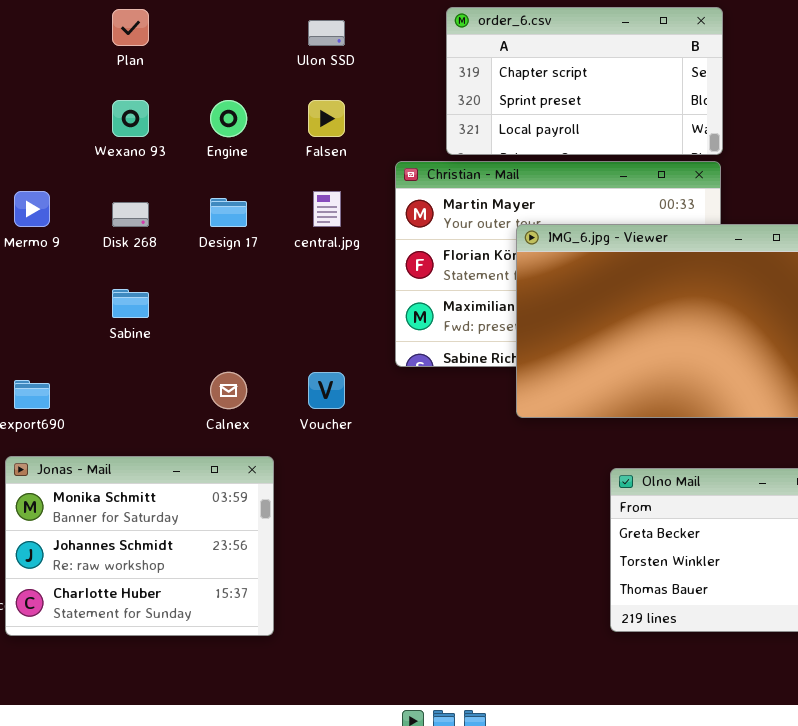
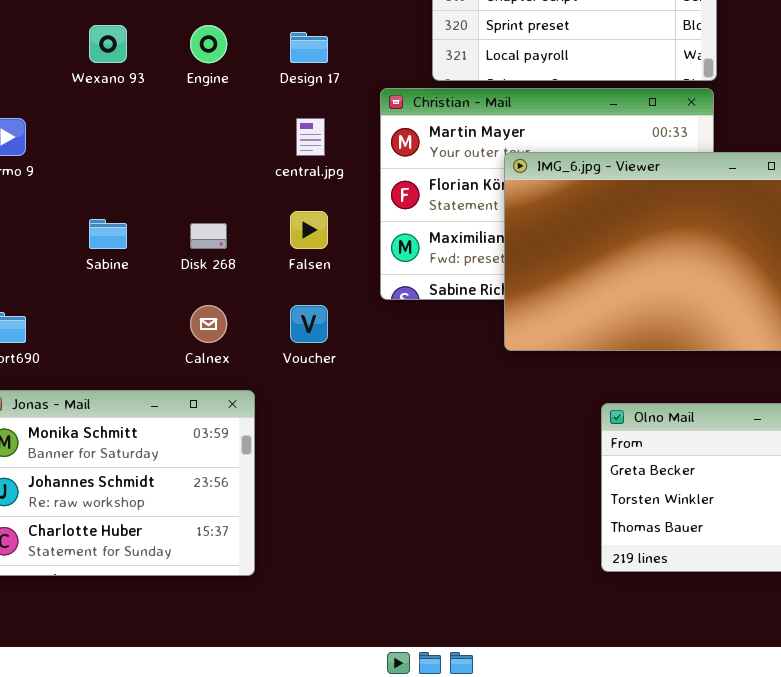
Falsen: [308,100,345,137] -> [290,211,328,249], moved
Design 17: [210,198,247,227] -> [290,32,328,63], moved
Disk 268: [112,202,149,227] -> [190,223,227,249], moved

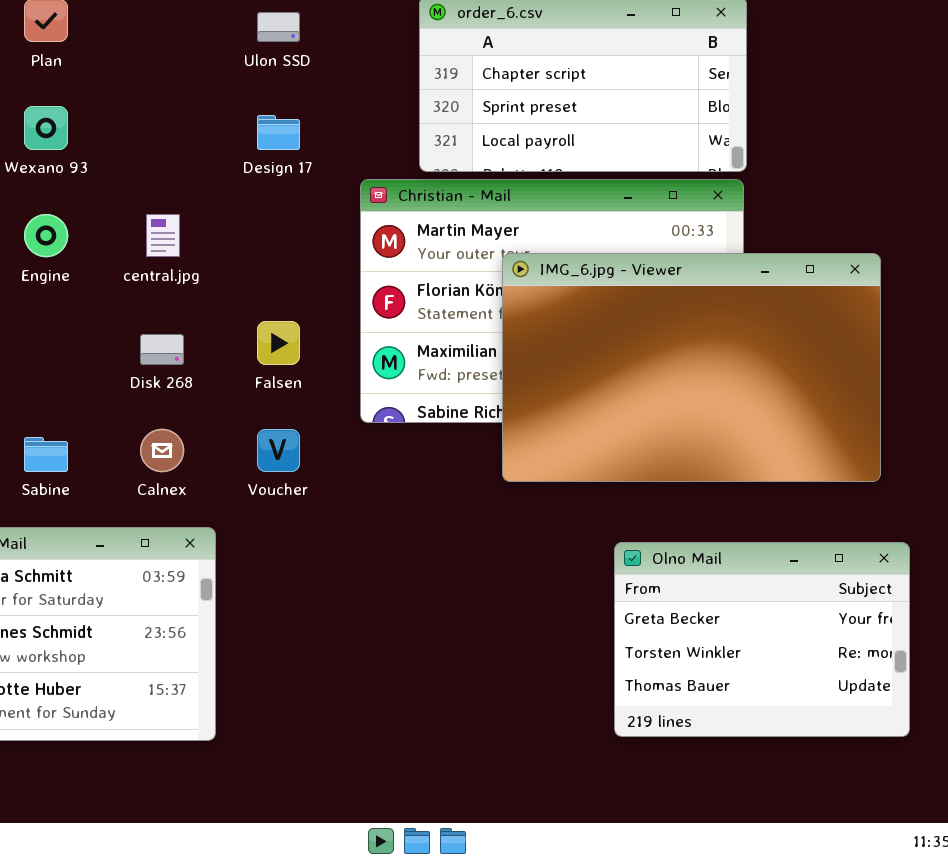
Engine: [190,25,227,63] -> [24,214,68,257], moved
central.jpg: [296,118,325,156] -> [146,214,180,257], moved
Sabine: [89,219,127,249] -> [24,437,68,472], moved

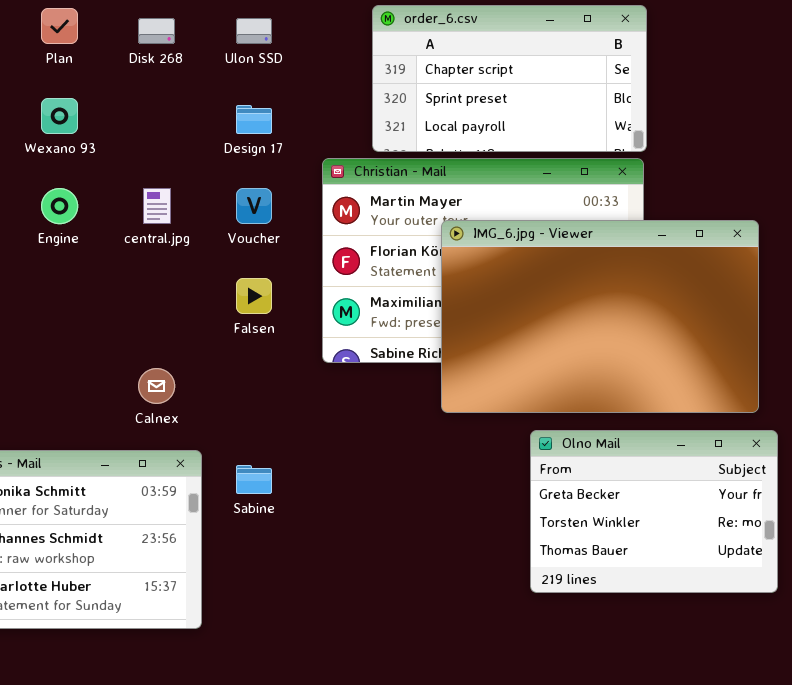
Disk 268: [140,334,184,365] -> [138,18,175,44], moved
Voucher: [257,429,300,472] -> [236,188,272,224], moved
Sabine: [24,437,68,472] -> [236,465,272,494], moved
Olno Mail: [614,542,910,737] -> [530,430,778,593], moved

